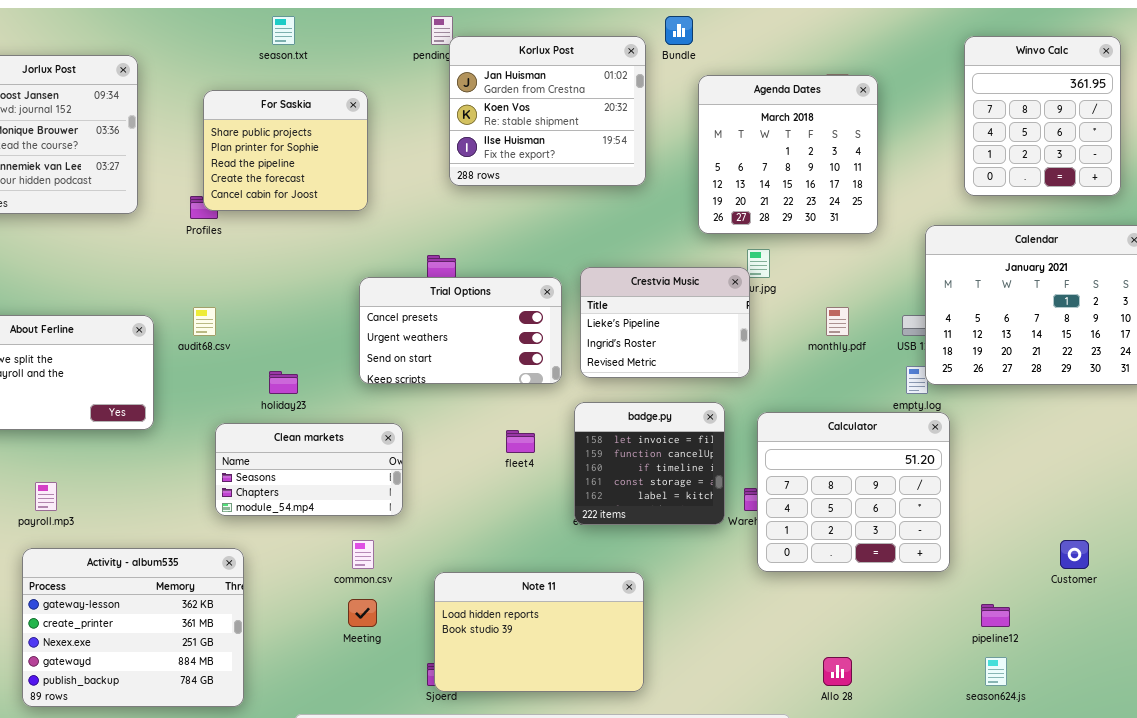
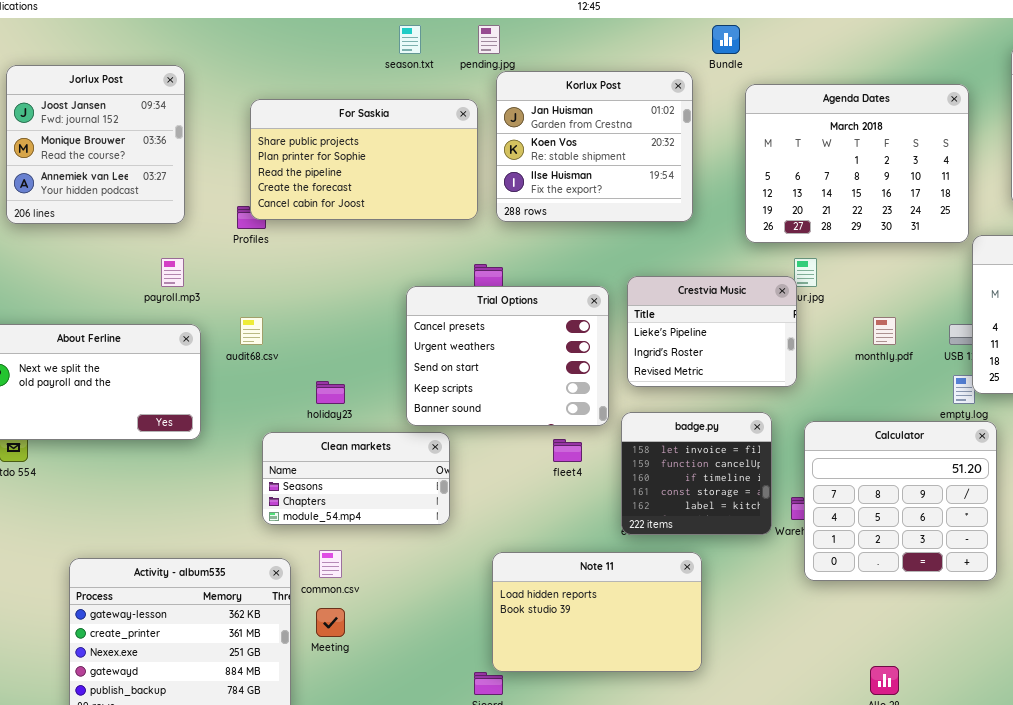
season.txt: [272,16,295,45] -> [399,25,421,54], moved
Korlux Post: [449,36,646,186] -> [496,71,693,222], moved
Agenda Dates: [698,75,878,234] -> [745,84,969,243], resized
For Saskia: [203,90,368,211] -> [250,99,478,220], resized
Trial Options: [359,277,562,384] -> [406,286,609,426], resized
payroll.mp3: [35,482,57,511] -> [161,258,184,287], moved
common.csv: [352,540,374,569] -> [319,550,342,578], moved
Note 11: [434,572,644,692] -> [492,552,702,672], moved
Meeting: [348,599,377,627] -> [316,608,345,637], moved

